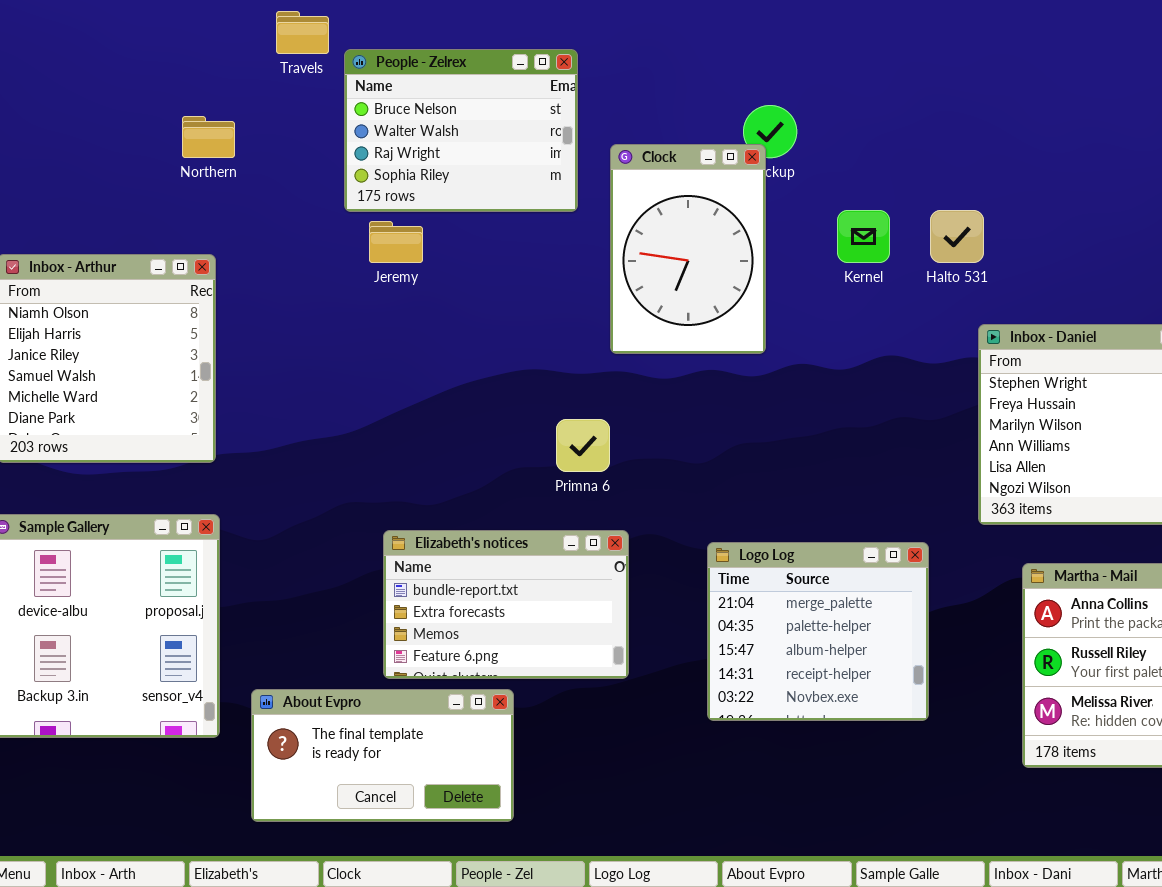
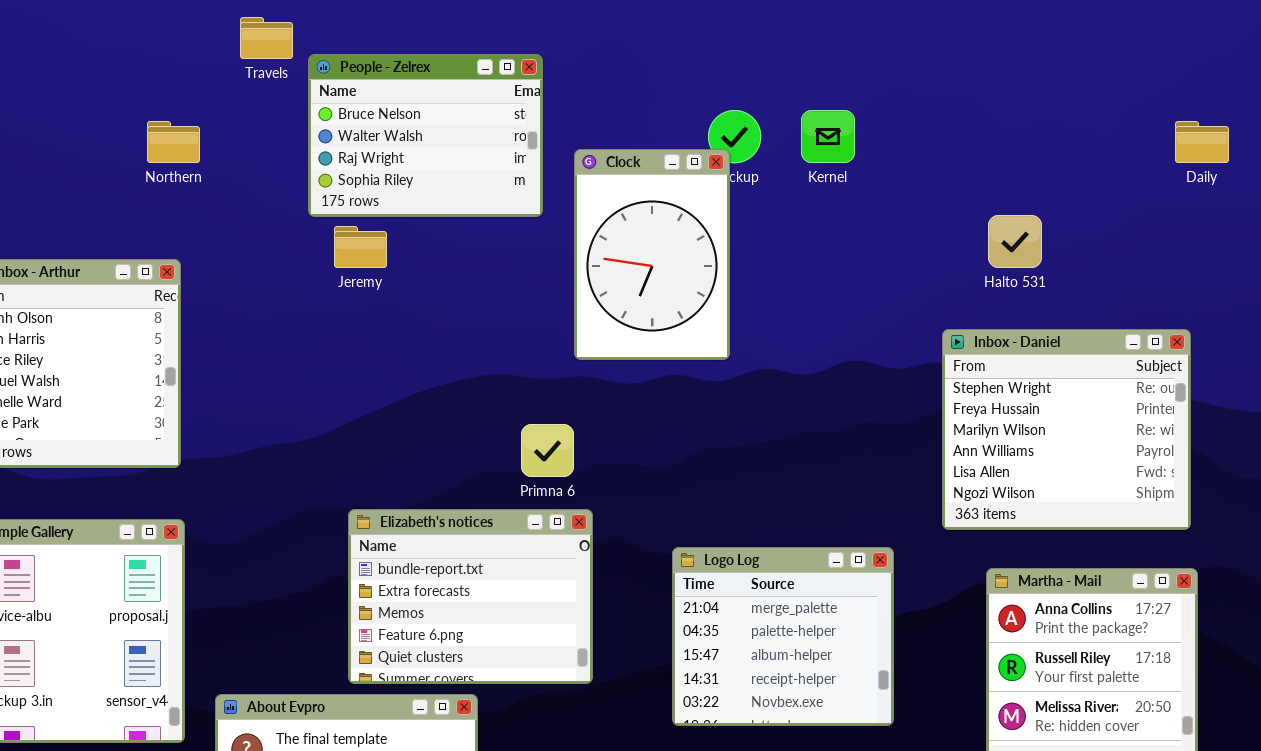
Kernel: [837,210,890,263] -> [801,110,855,163], moved
Halto 531: [930,210,984,263] -> [988,215,1042,268], moved
Elizabeth's notices: [383,530,629,679] -> [348,509,593,684], resized

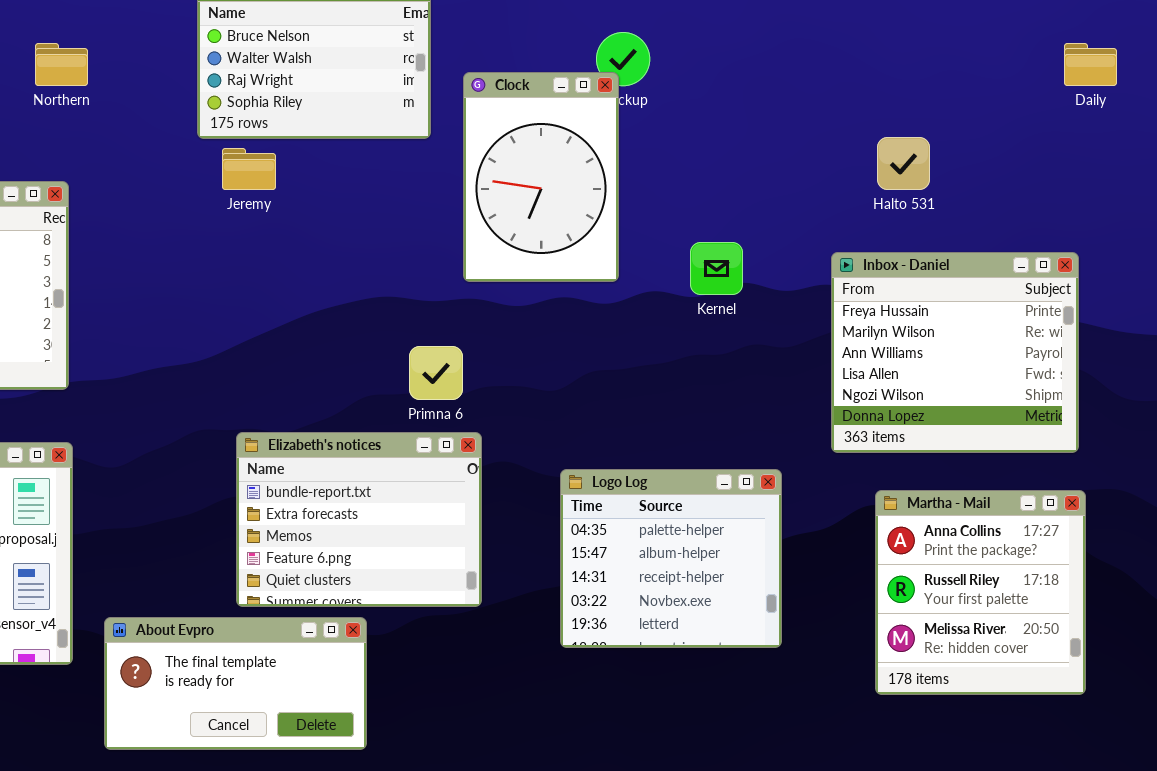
Kernel: [801,110,855,163] -> [690,242,743,295], moved
Inbox - Daniel: [942,329,1191,530] -> [831,252,1079,453], scrolled down 1 row
Logo Log: [672,547,894,726] -> [560,469,782,648], scrolled down 1 row

